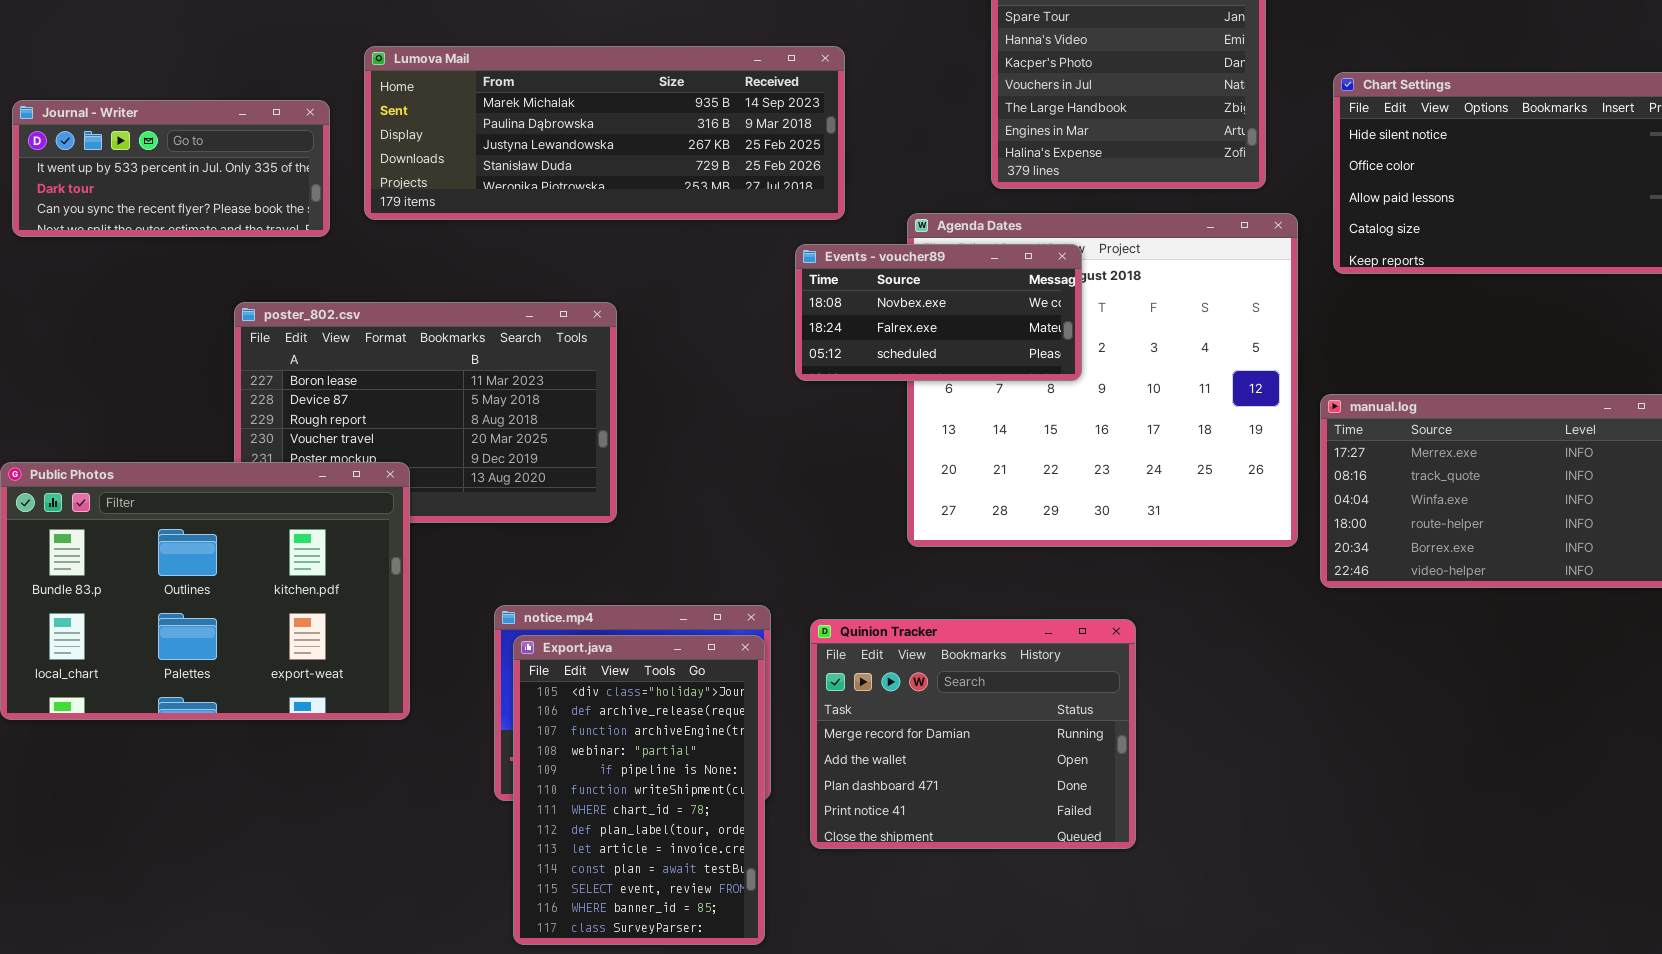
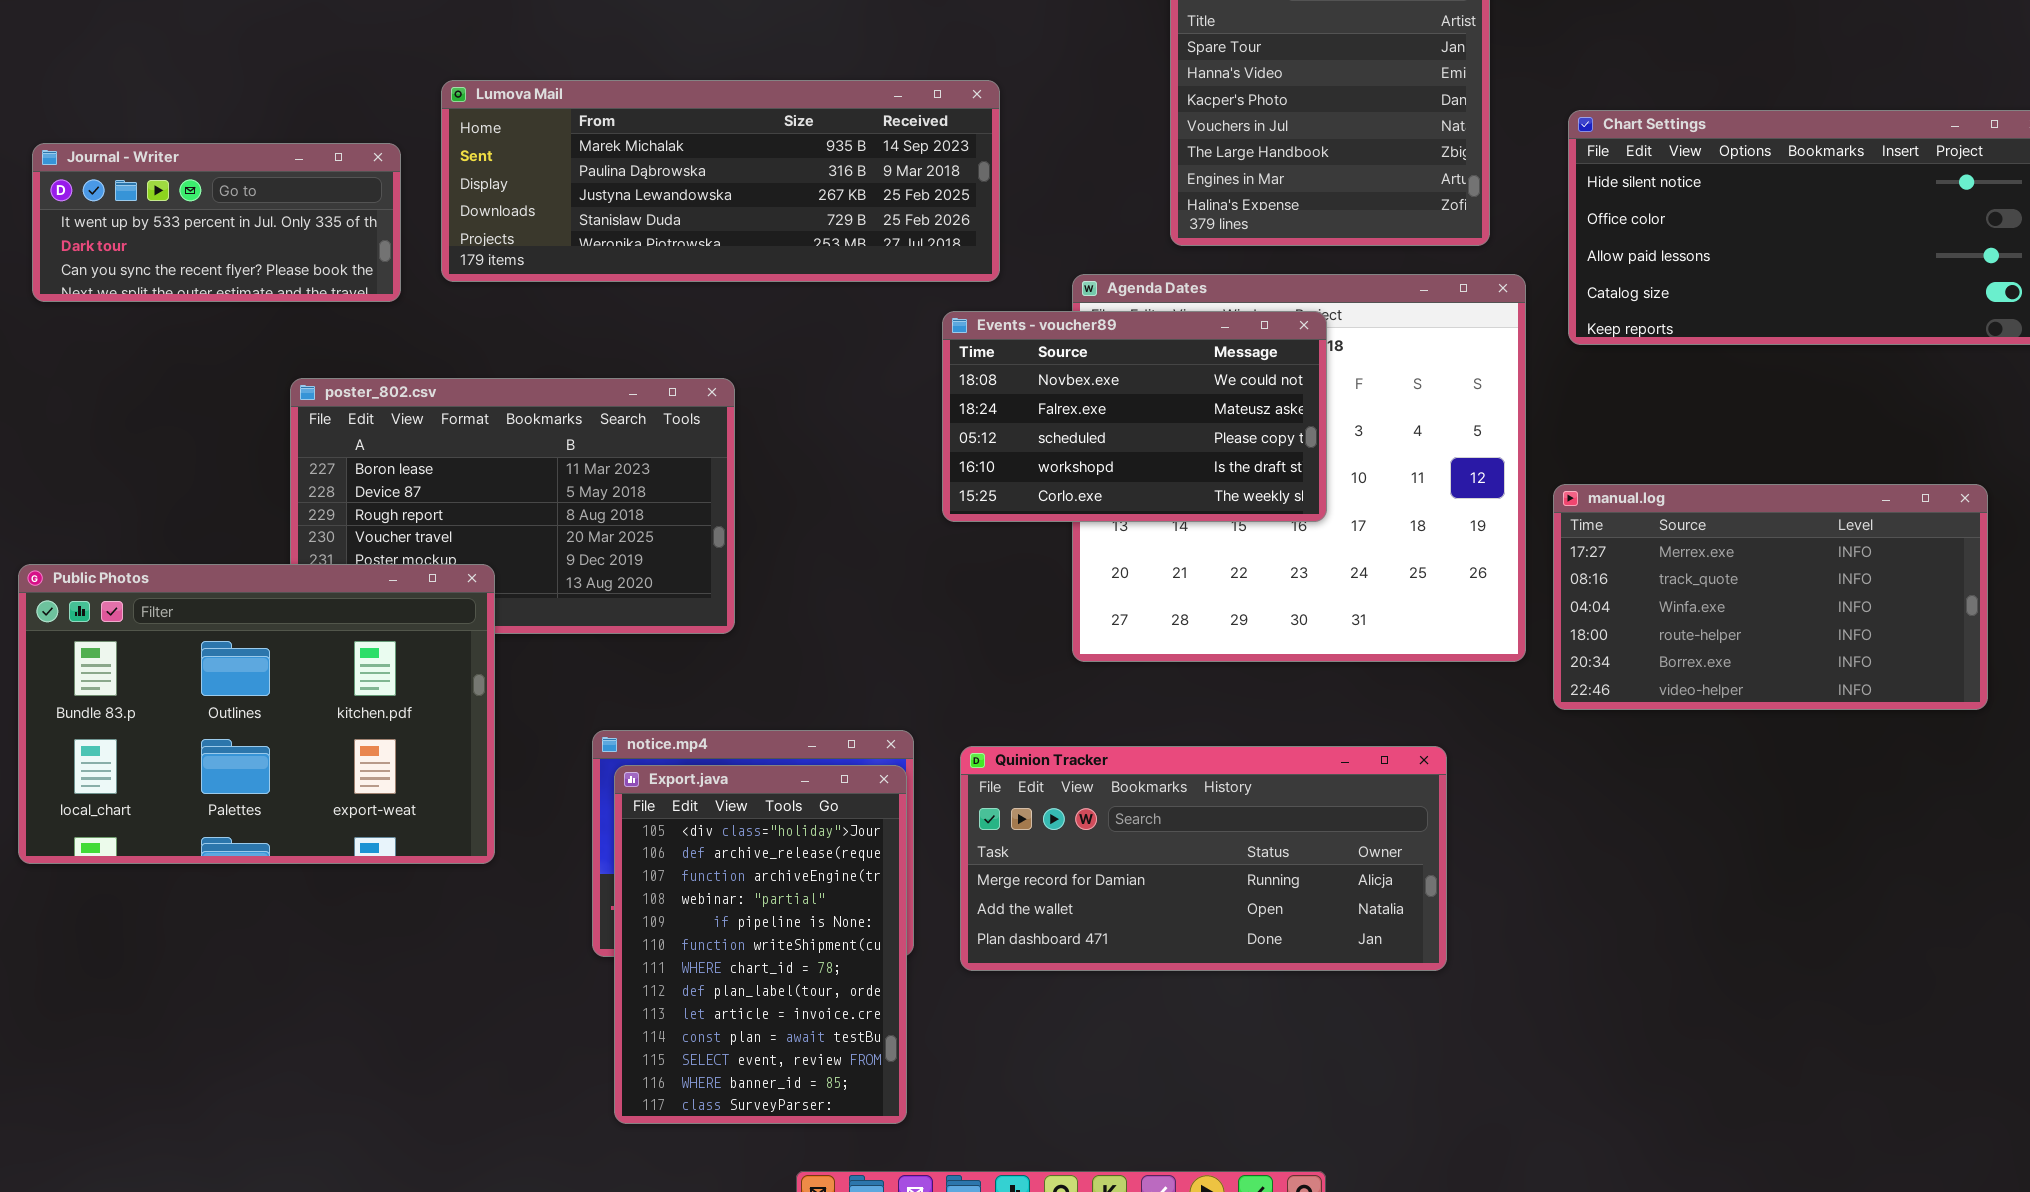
Events - voucher89: [795,244,1082,381] -> [942,311,1327,522], resized
Quinion Tracker: [810,619,1136,849] -> [960,746,1447,971], resized

